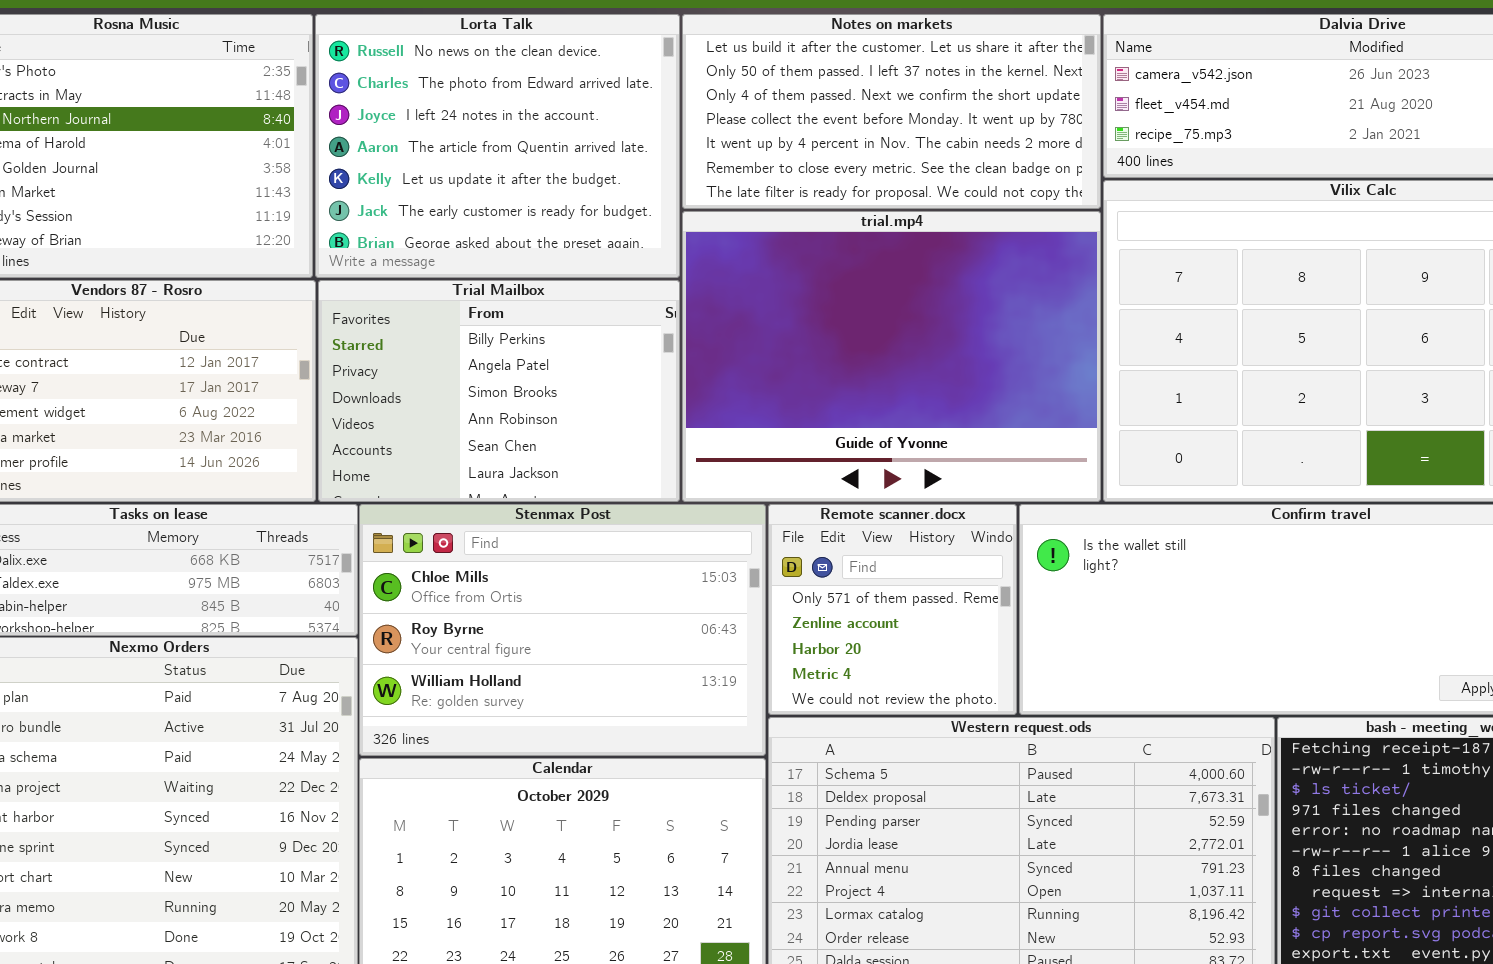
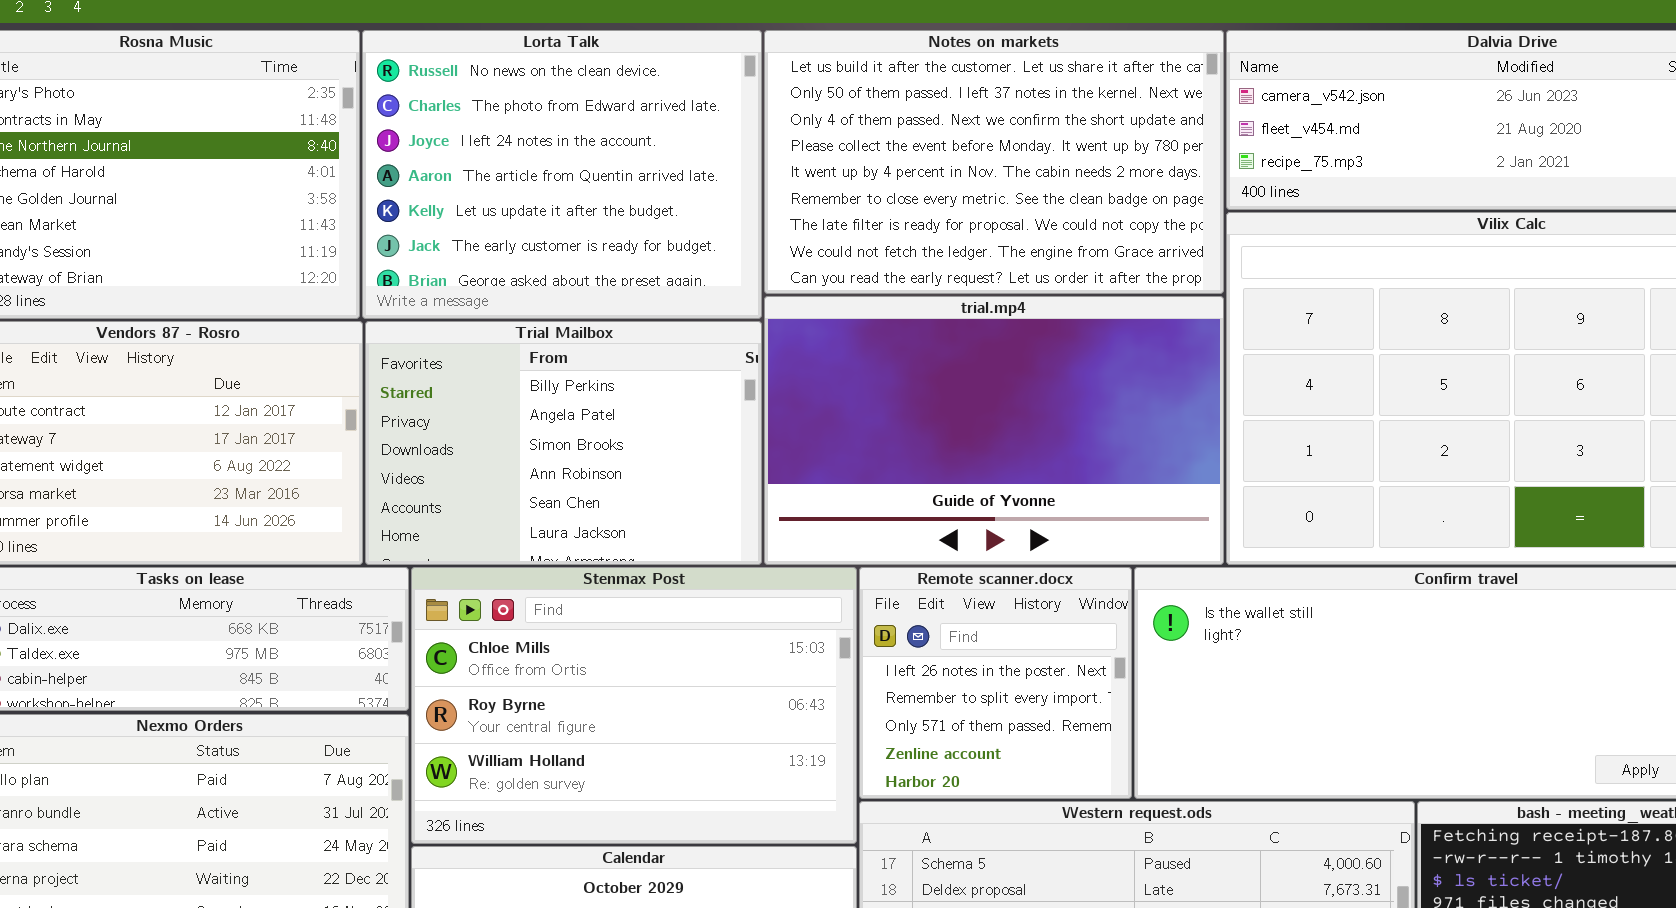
Notes on markets: [682,14,1101,209] -> [764,30,1224,294], resized
trial.mp4: [682,211,1101,502] -> [764,296,1224,565], resized
Remote scanner.docx: [768,504,1017,715] -> [859,567,1132,799], scrolled up 2 rows

